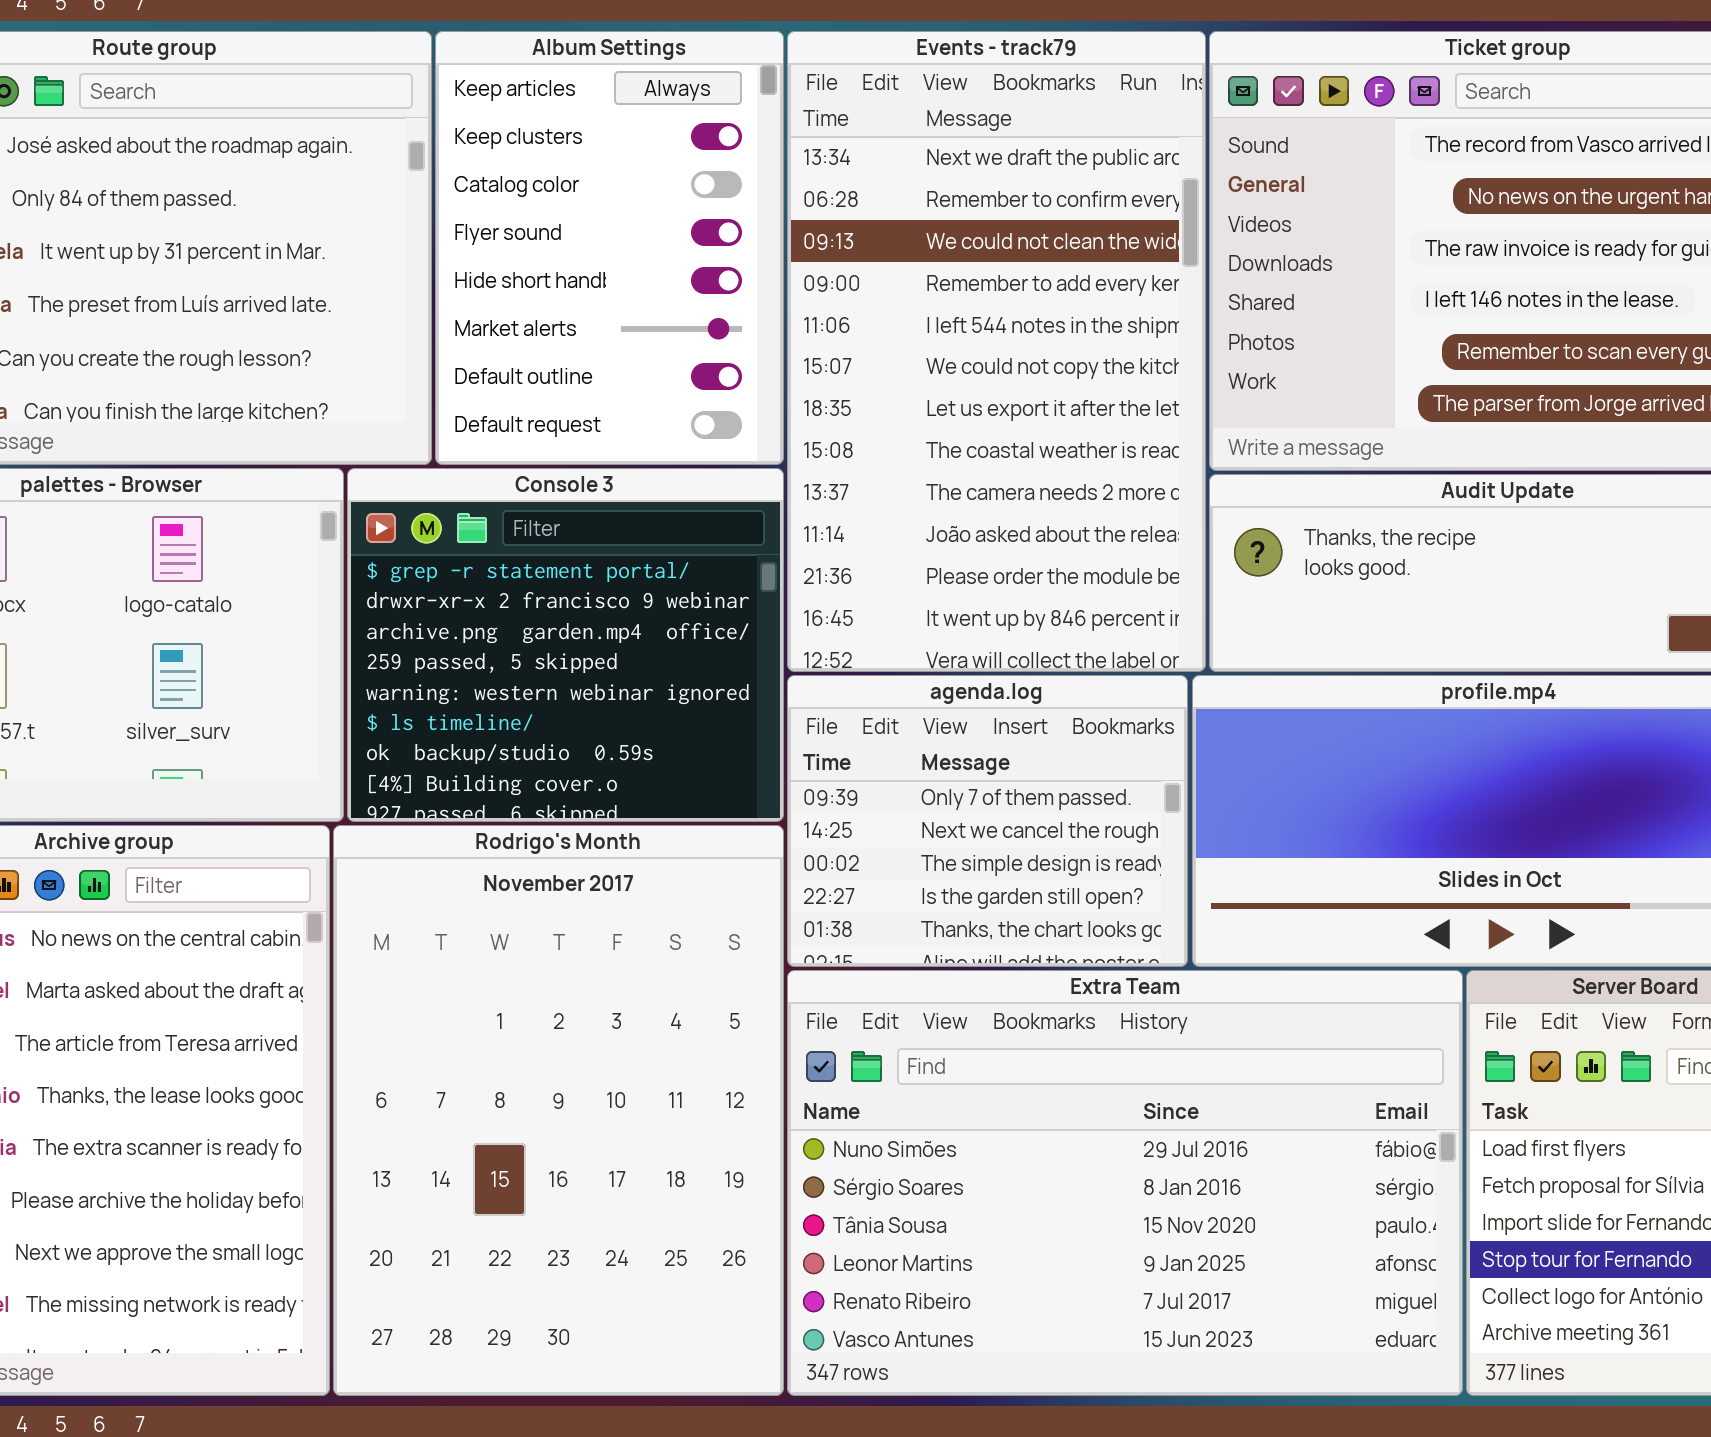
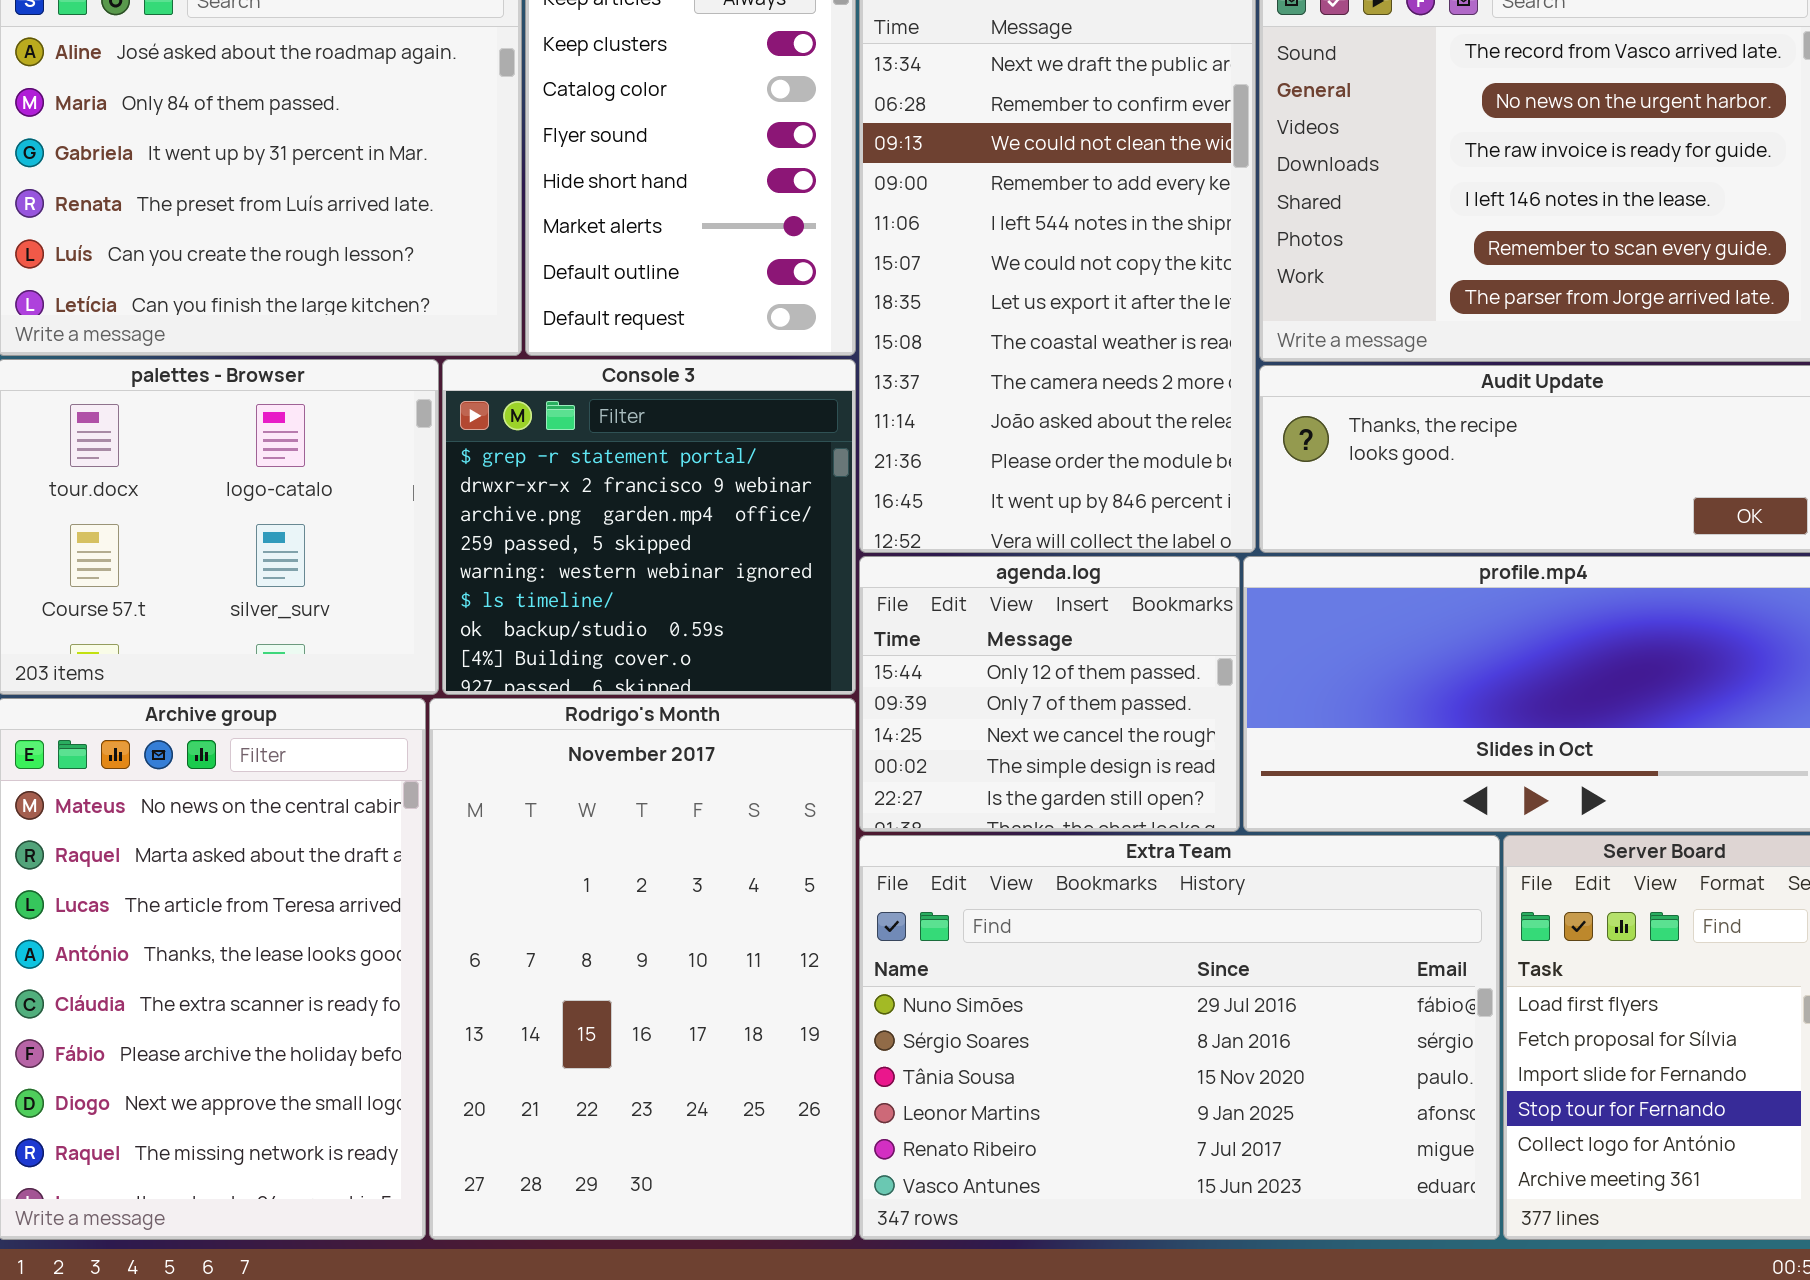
agenda.log: [787,675,1188,967] -> [859,556,1240,832], scrolled up 1 row

